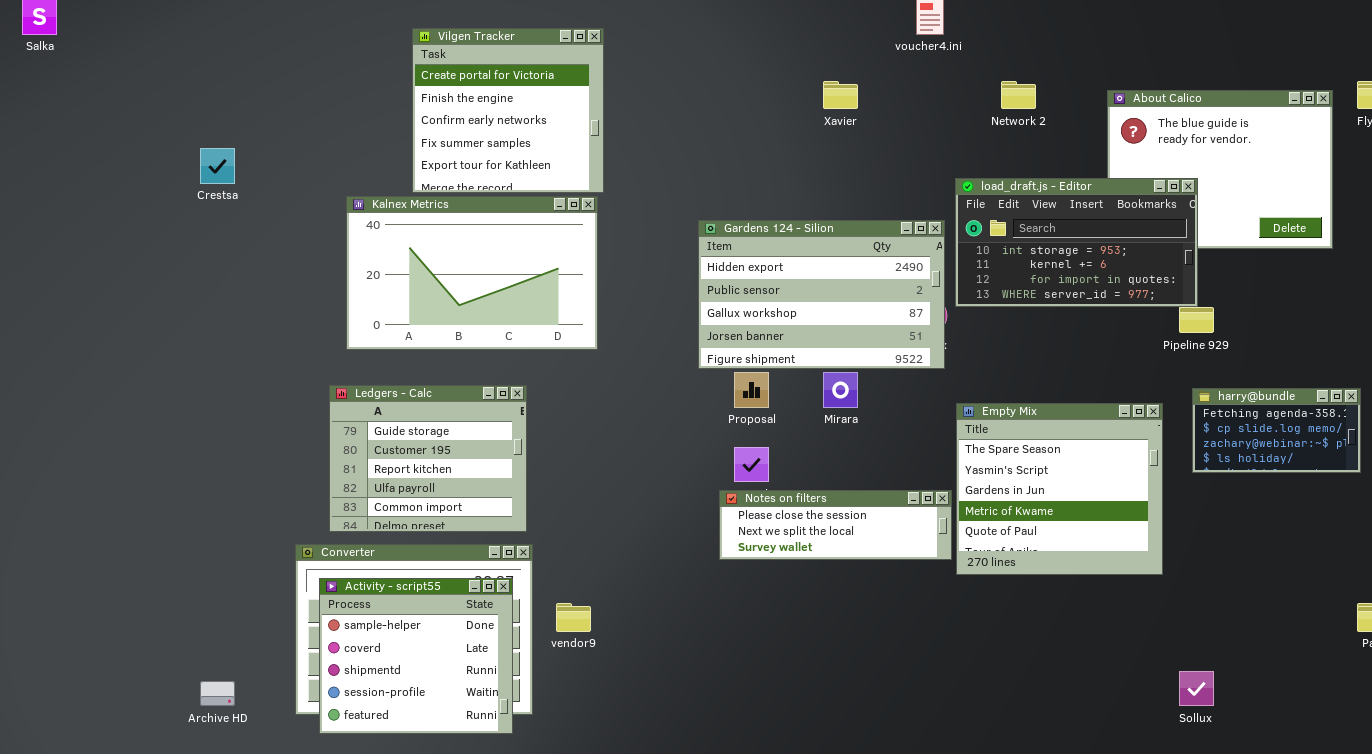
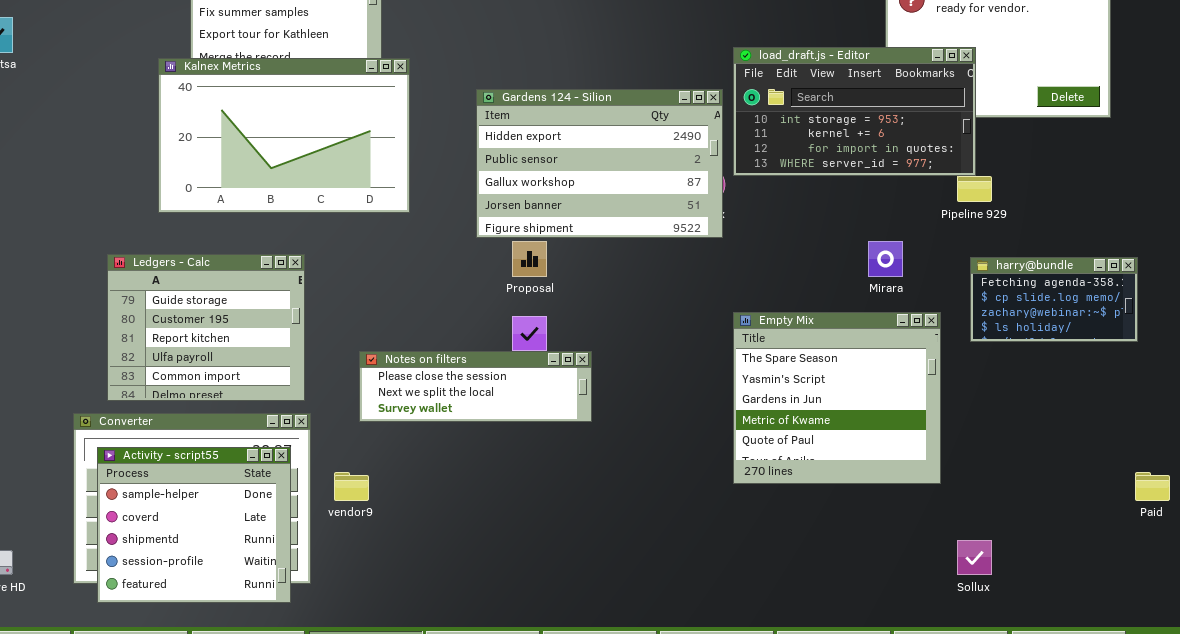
Kalnex Metrics: [346,196,598,350] -> [158,58,410,213], moved
Mirara: [823,372,858,408] -> [868,241,903,277], moved
Empty Mix: [956,403,1163,575] -> [733,312,941,484], moved
Notes on filters: [719,490,952,560] -> [359,351,592,422], moved

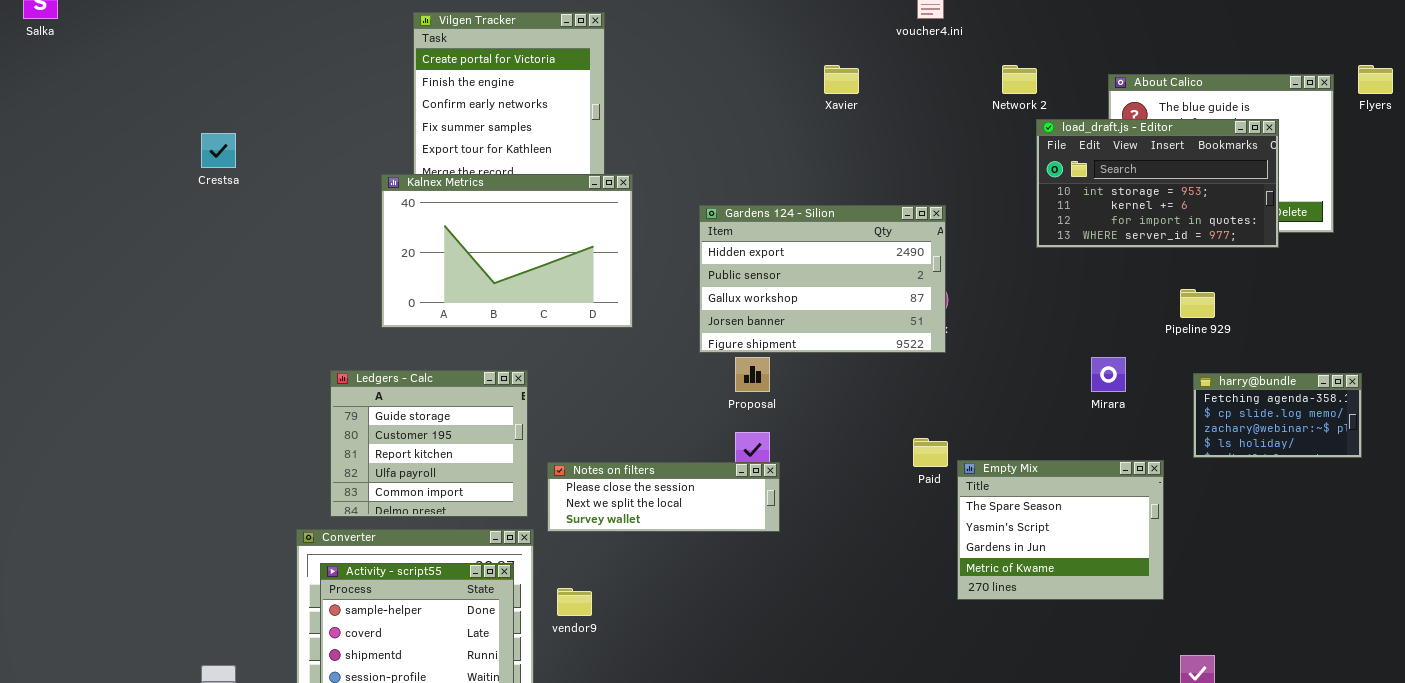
load_draft.js - Editor: [733,47,976,176] -> [1036,119,1279,248], moved
Empty Mix: [733,312,941,484] -> [957,460,1164,600], resized
Notes on filters: [359,351,592,422] -> [547,462,780,532], moved
Paid: [1135,472,1170,501] -> [913,438,948,467], moved

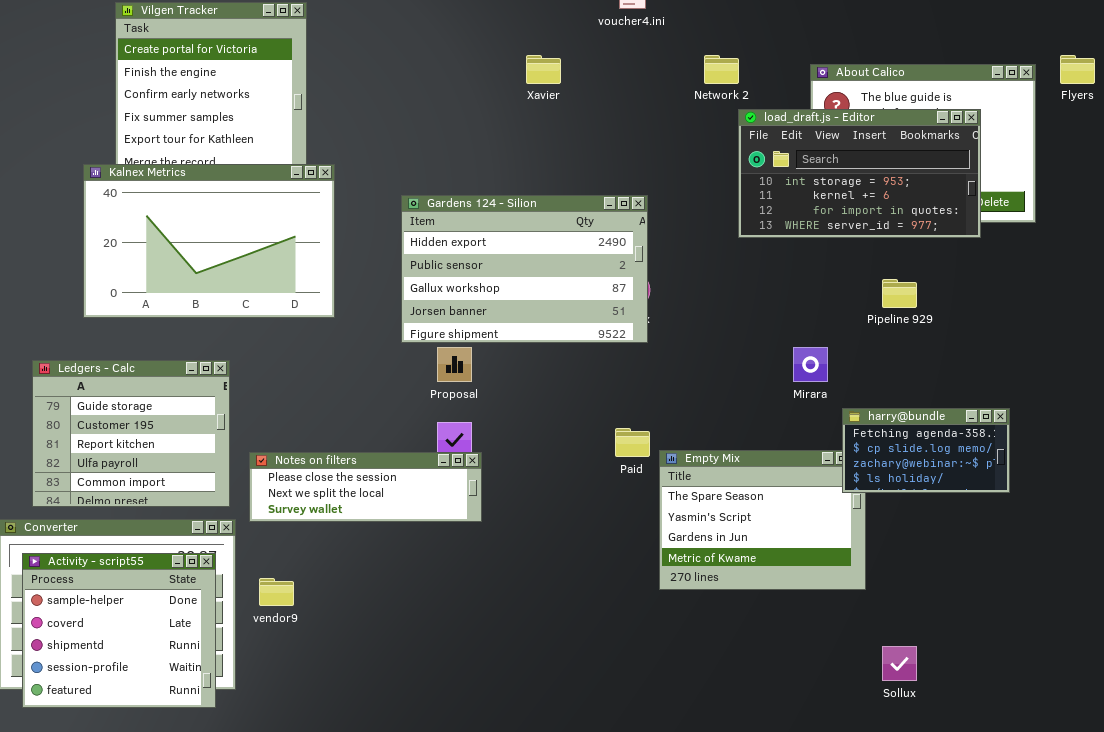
harry@bundle: [1193,373,1362,458] -> [842,408,1010,493], moved

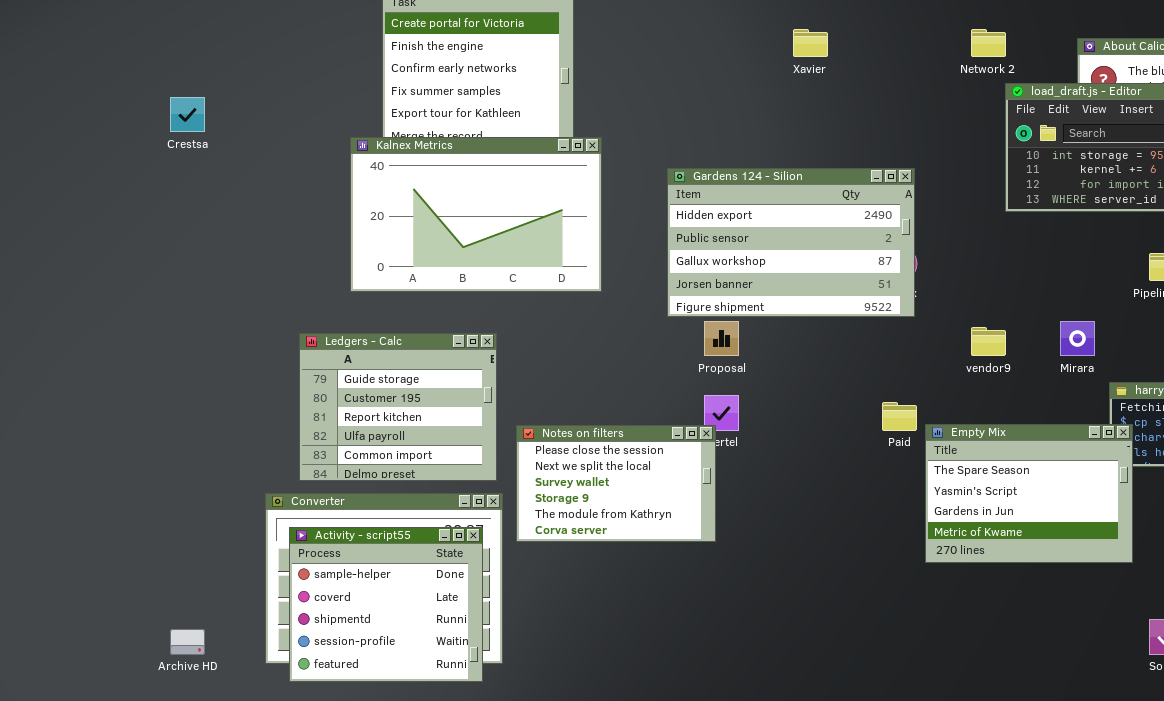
Empty Mix: [659,450,866,590] -> [925,424,1133,563], raised
Notes on filters: [249,452,482,522] -> [516,425,716,542], resized
vendor9: [259,578,294,606] -> [971,327,1006,356], moved

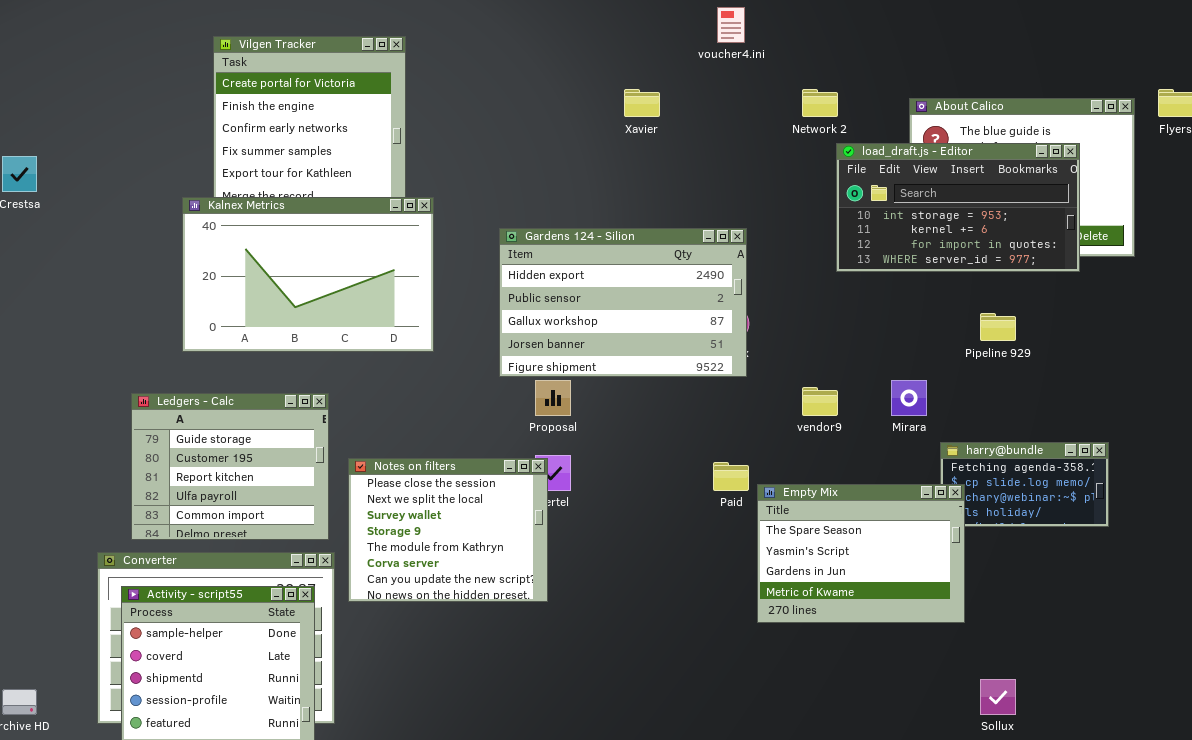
Notes on filters: [516,425,716,542] -> [348,458,548,602], resized

